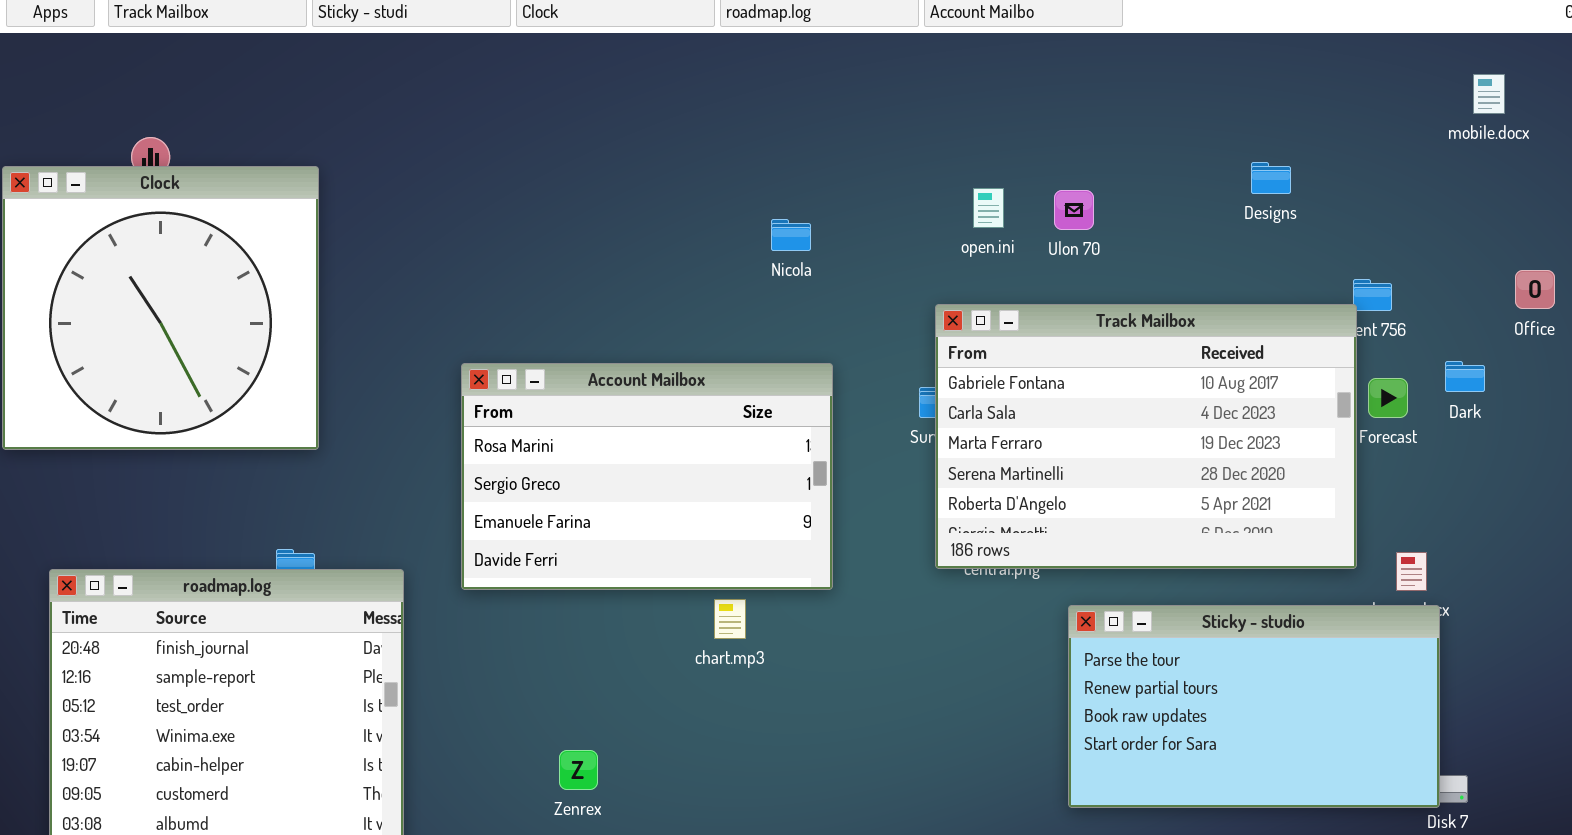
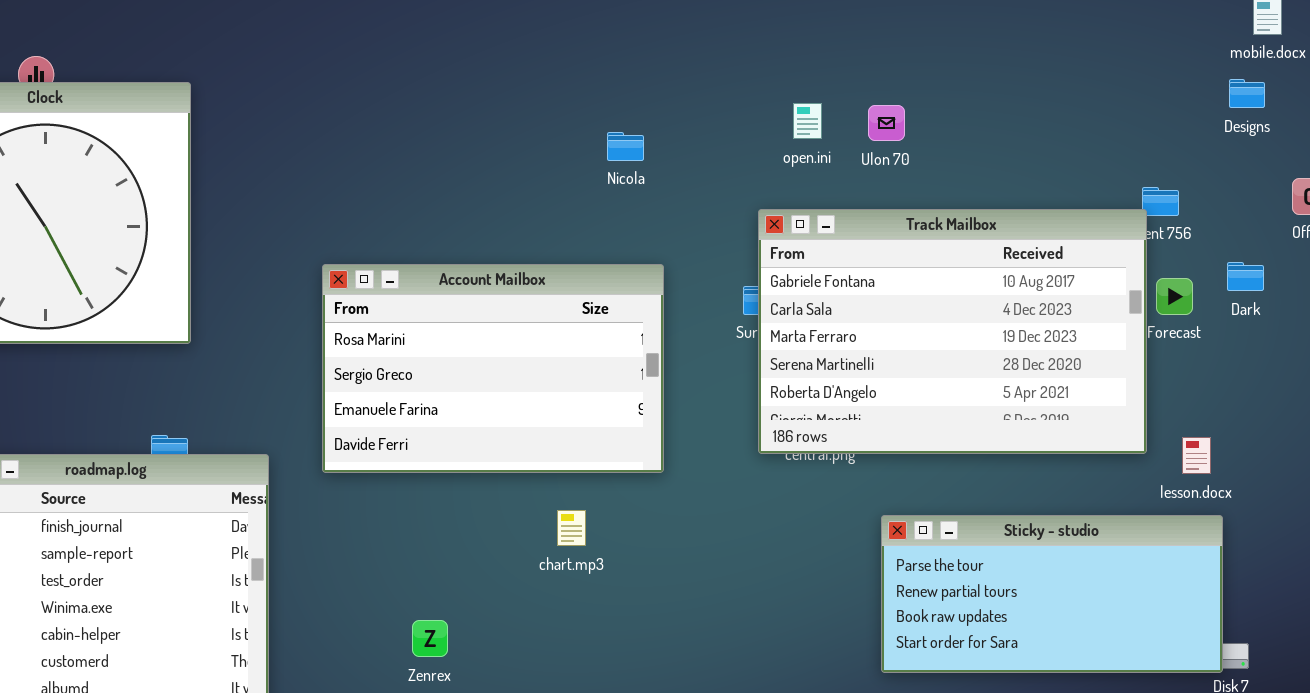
Designs: [1251,162,1291,194] -> [1229,79,1265,108], moved
chart.mp3: [714,599,746,639] -> [557,510,586,546], moved
Sticky - studio: [1068,605,1440,808] -> [881,515,1223,673], resized

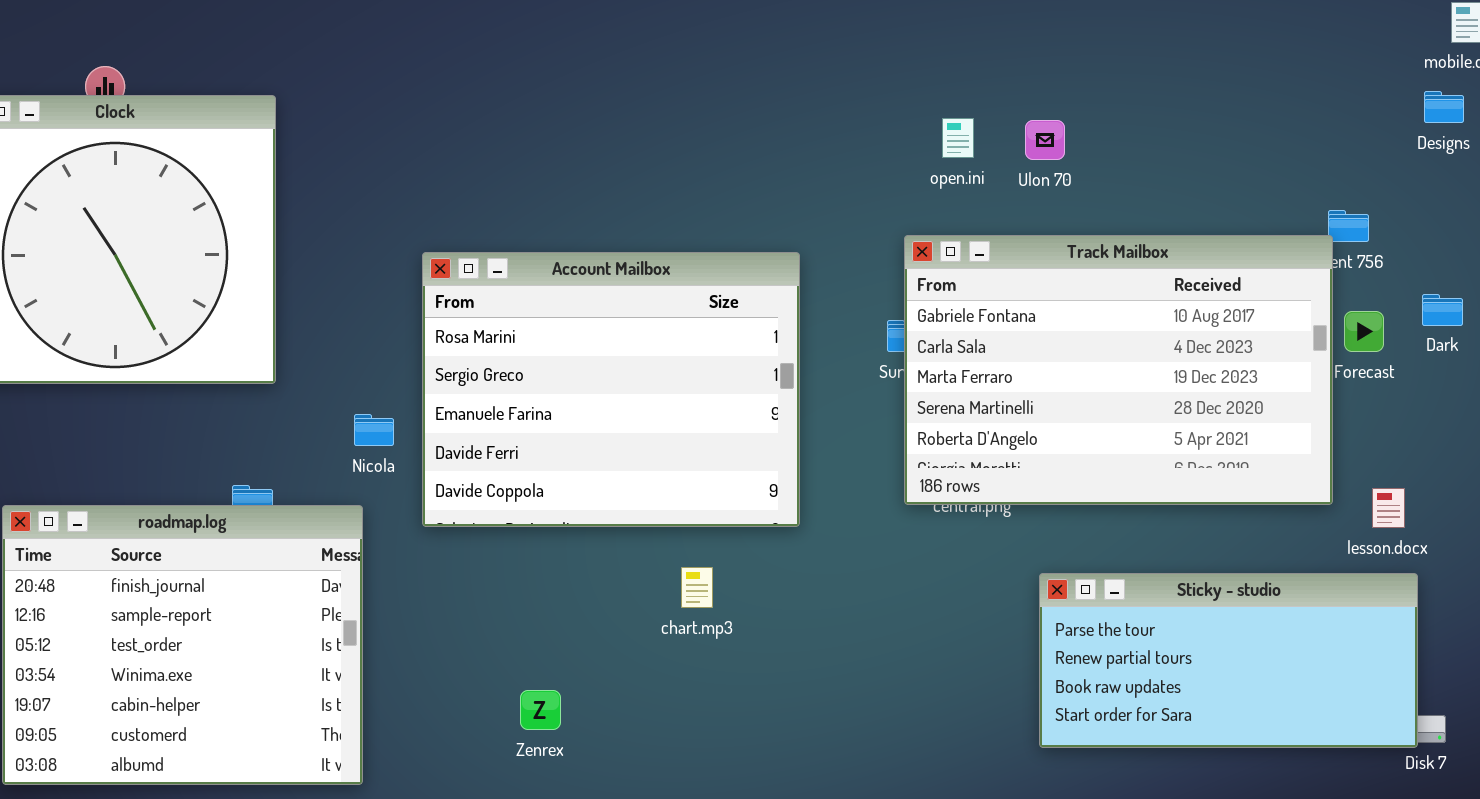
Nicola: [607,132,644,161] -> [354,414,394,446], moved
Account Mailbox: [322,264,664,473] -> [422,252,800,527], resized

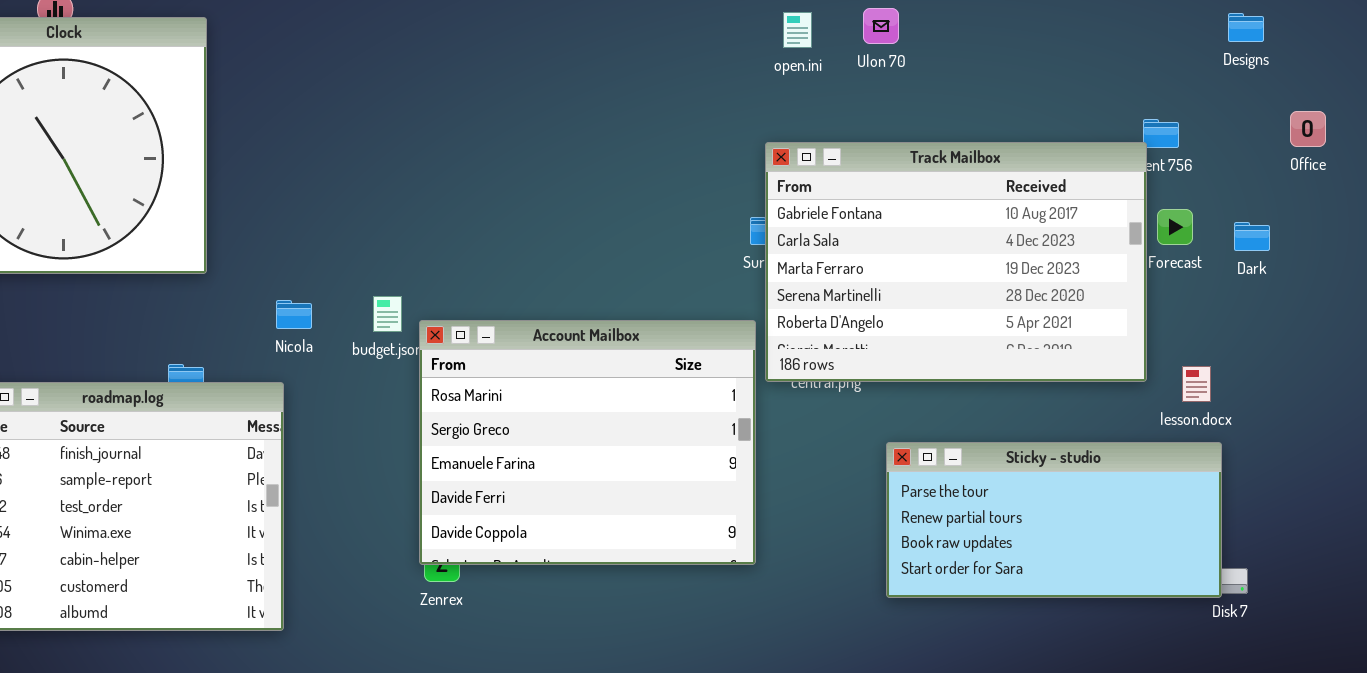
open.ini: [942,118,974,158] -> [783,12,812,48], moved
Ulon 70: [1025,120,1065,160] -> [863,8,899,44], moved
Account Mailbox: [422,252,800,527] -> [419,320,756,565], moved
Dark: [1422,294,1463,326] -> [1234,222,1270,251], moved

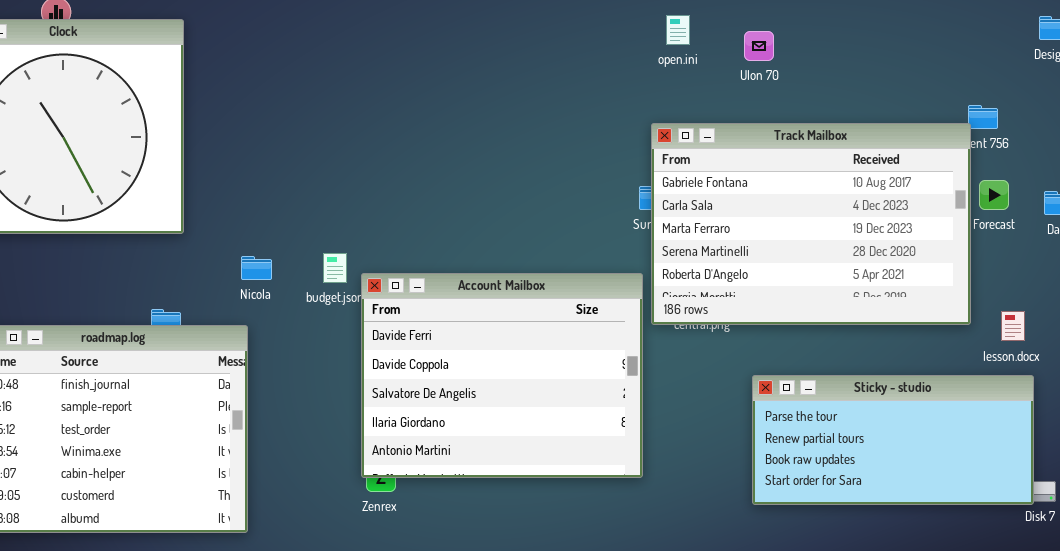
Ulon 70: [863,8,899,44] -> [744,31,774,61], moved
Account Mailbox: [419,320,756,565] -> [361,273,643,478], scrolled down 3 rows

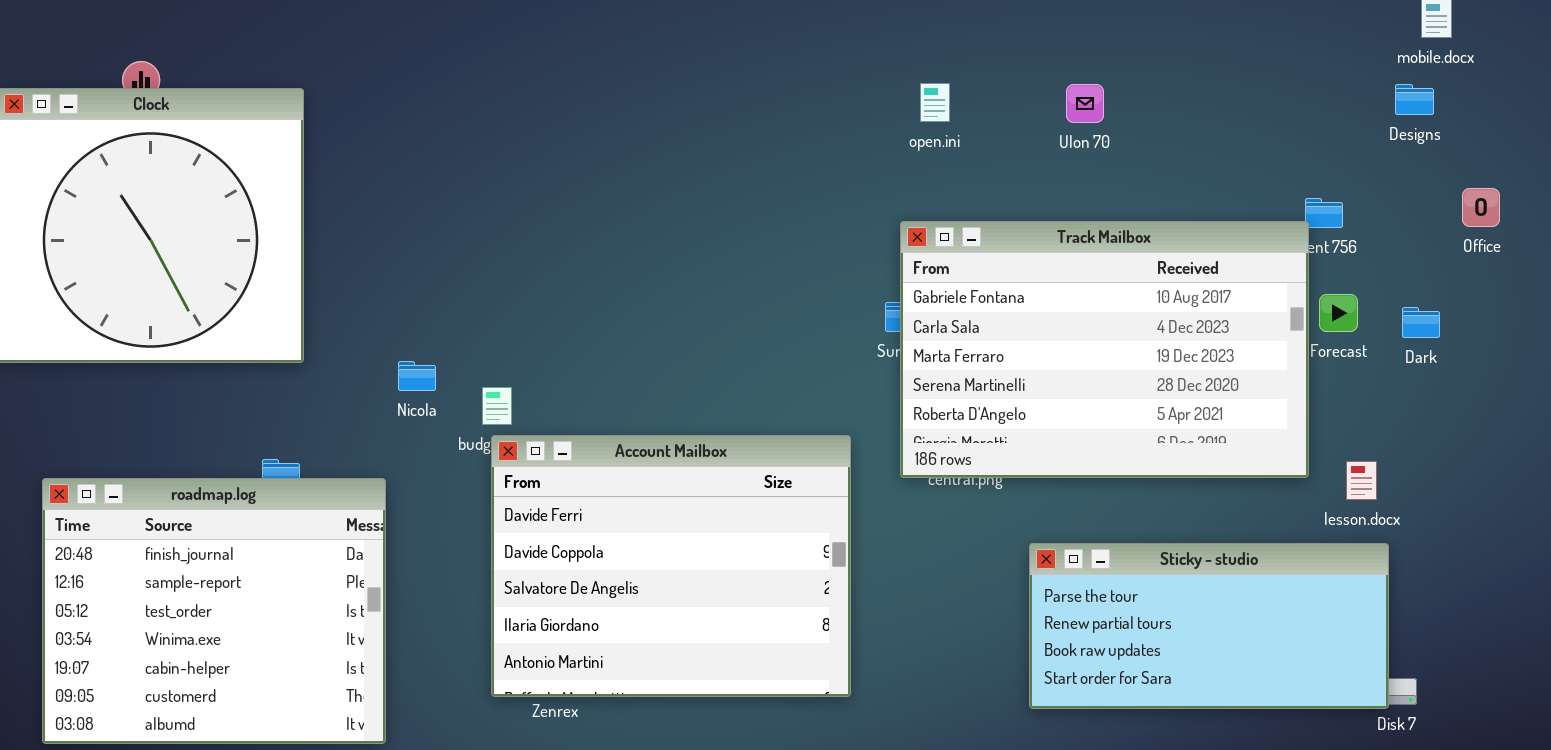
Ulon 70: [744,31,774,61] -> [1066,84,1104,123], moved
Nicola: [241,256,272,280] -> [398,361,436,391], moved
Account Mailbox: [361,273,643,478] -> [491,435,851,697], moved

